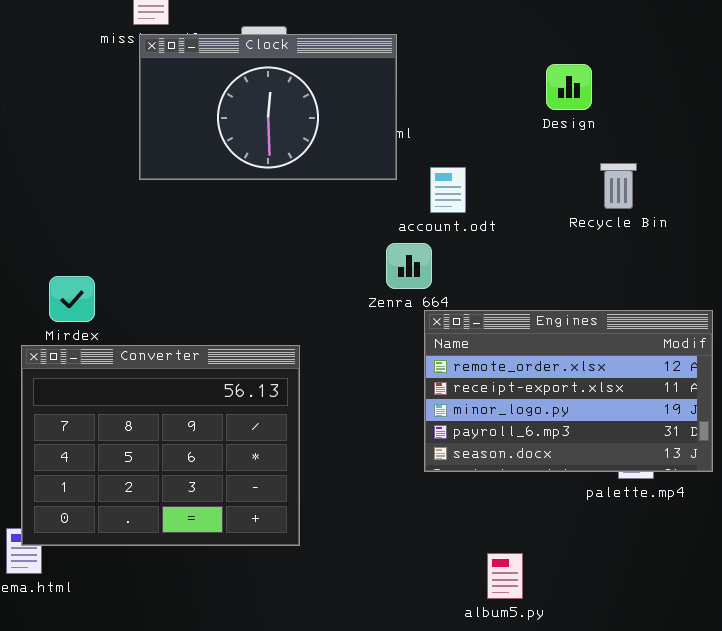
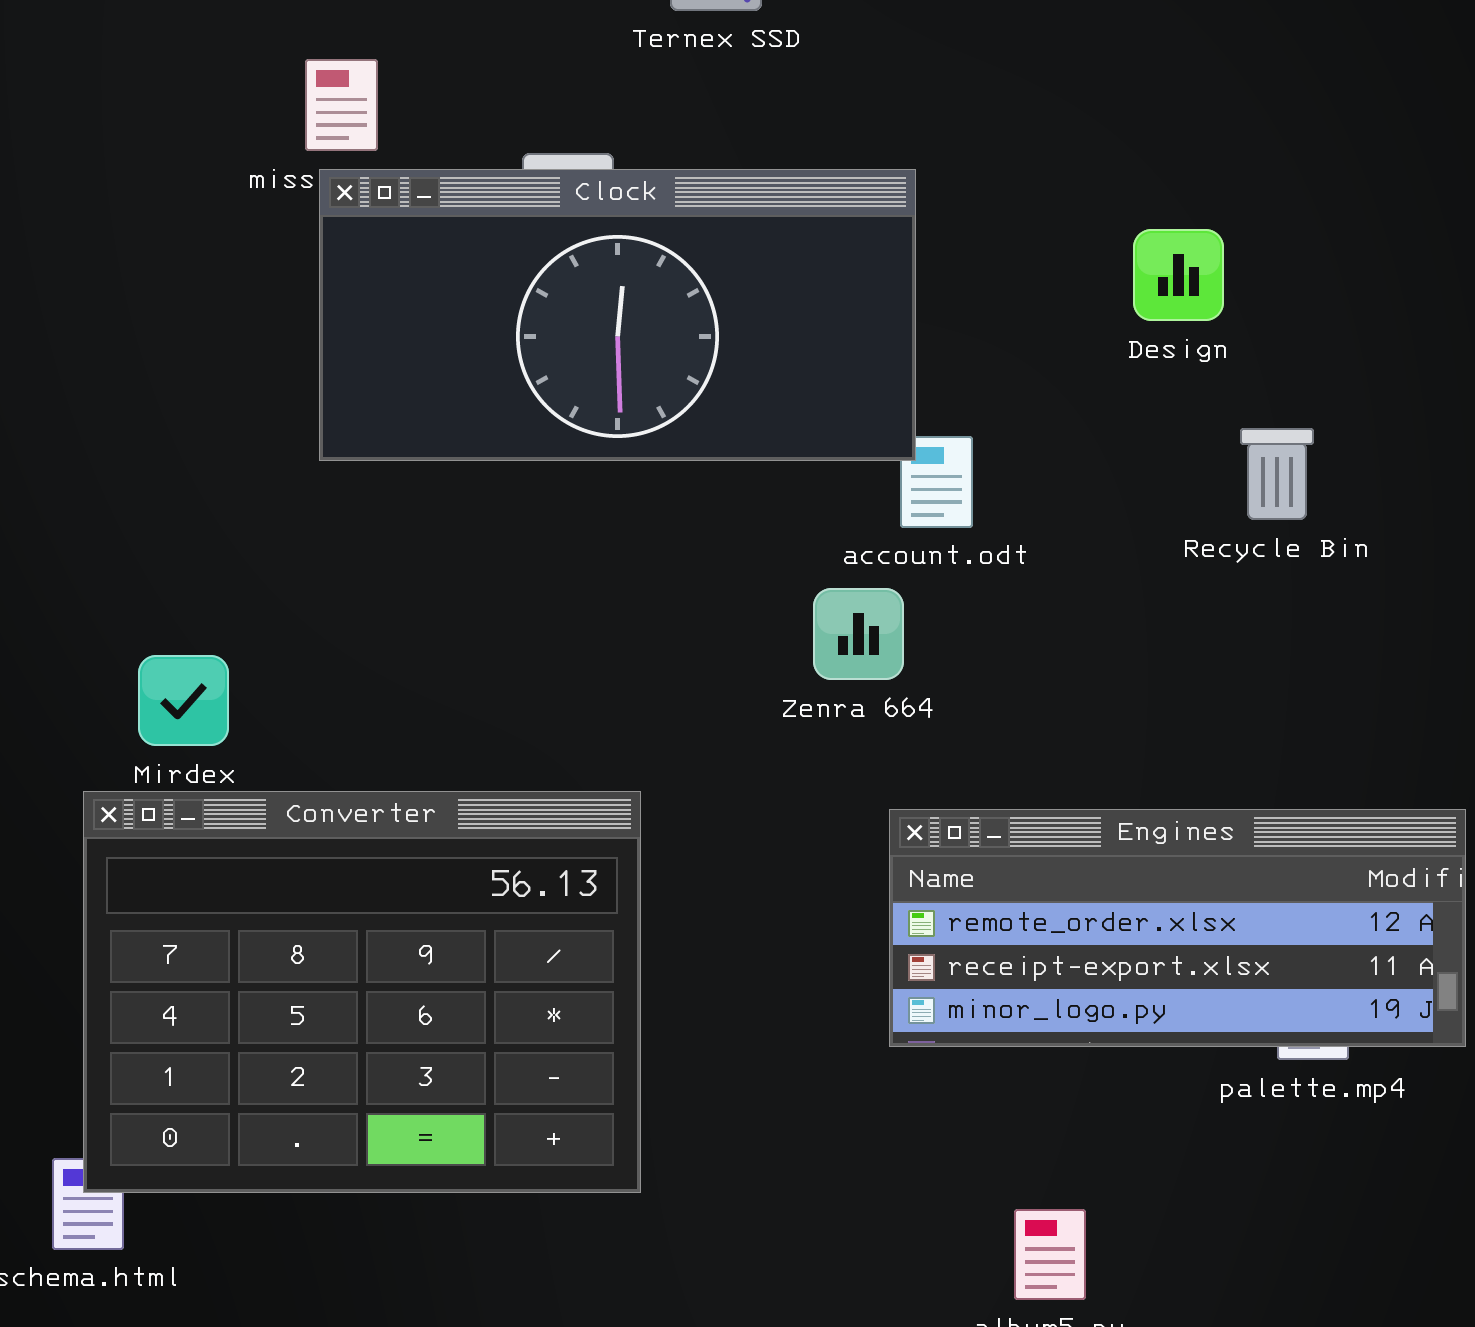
Clock: [139,34,397,180] -> [319,169,916,461], resized
Engines: [424,310,713,472] -> [889,809,1466,1047], resized

